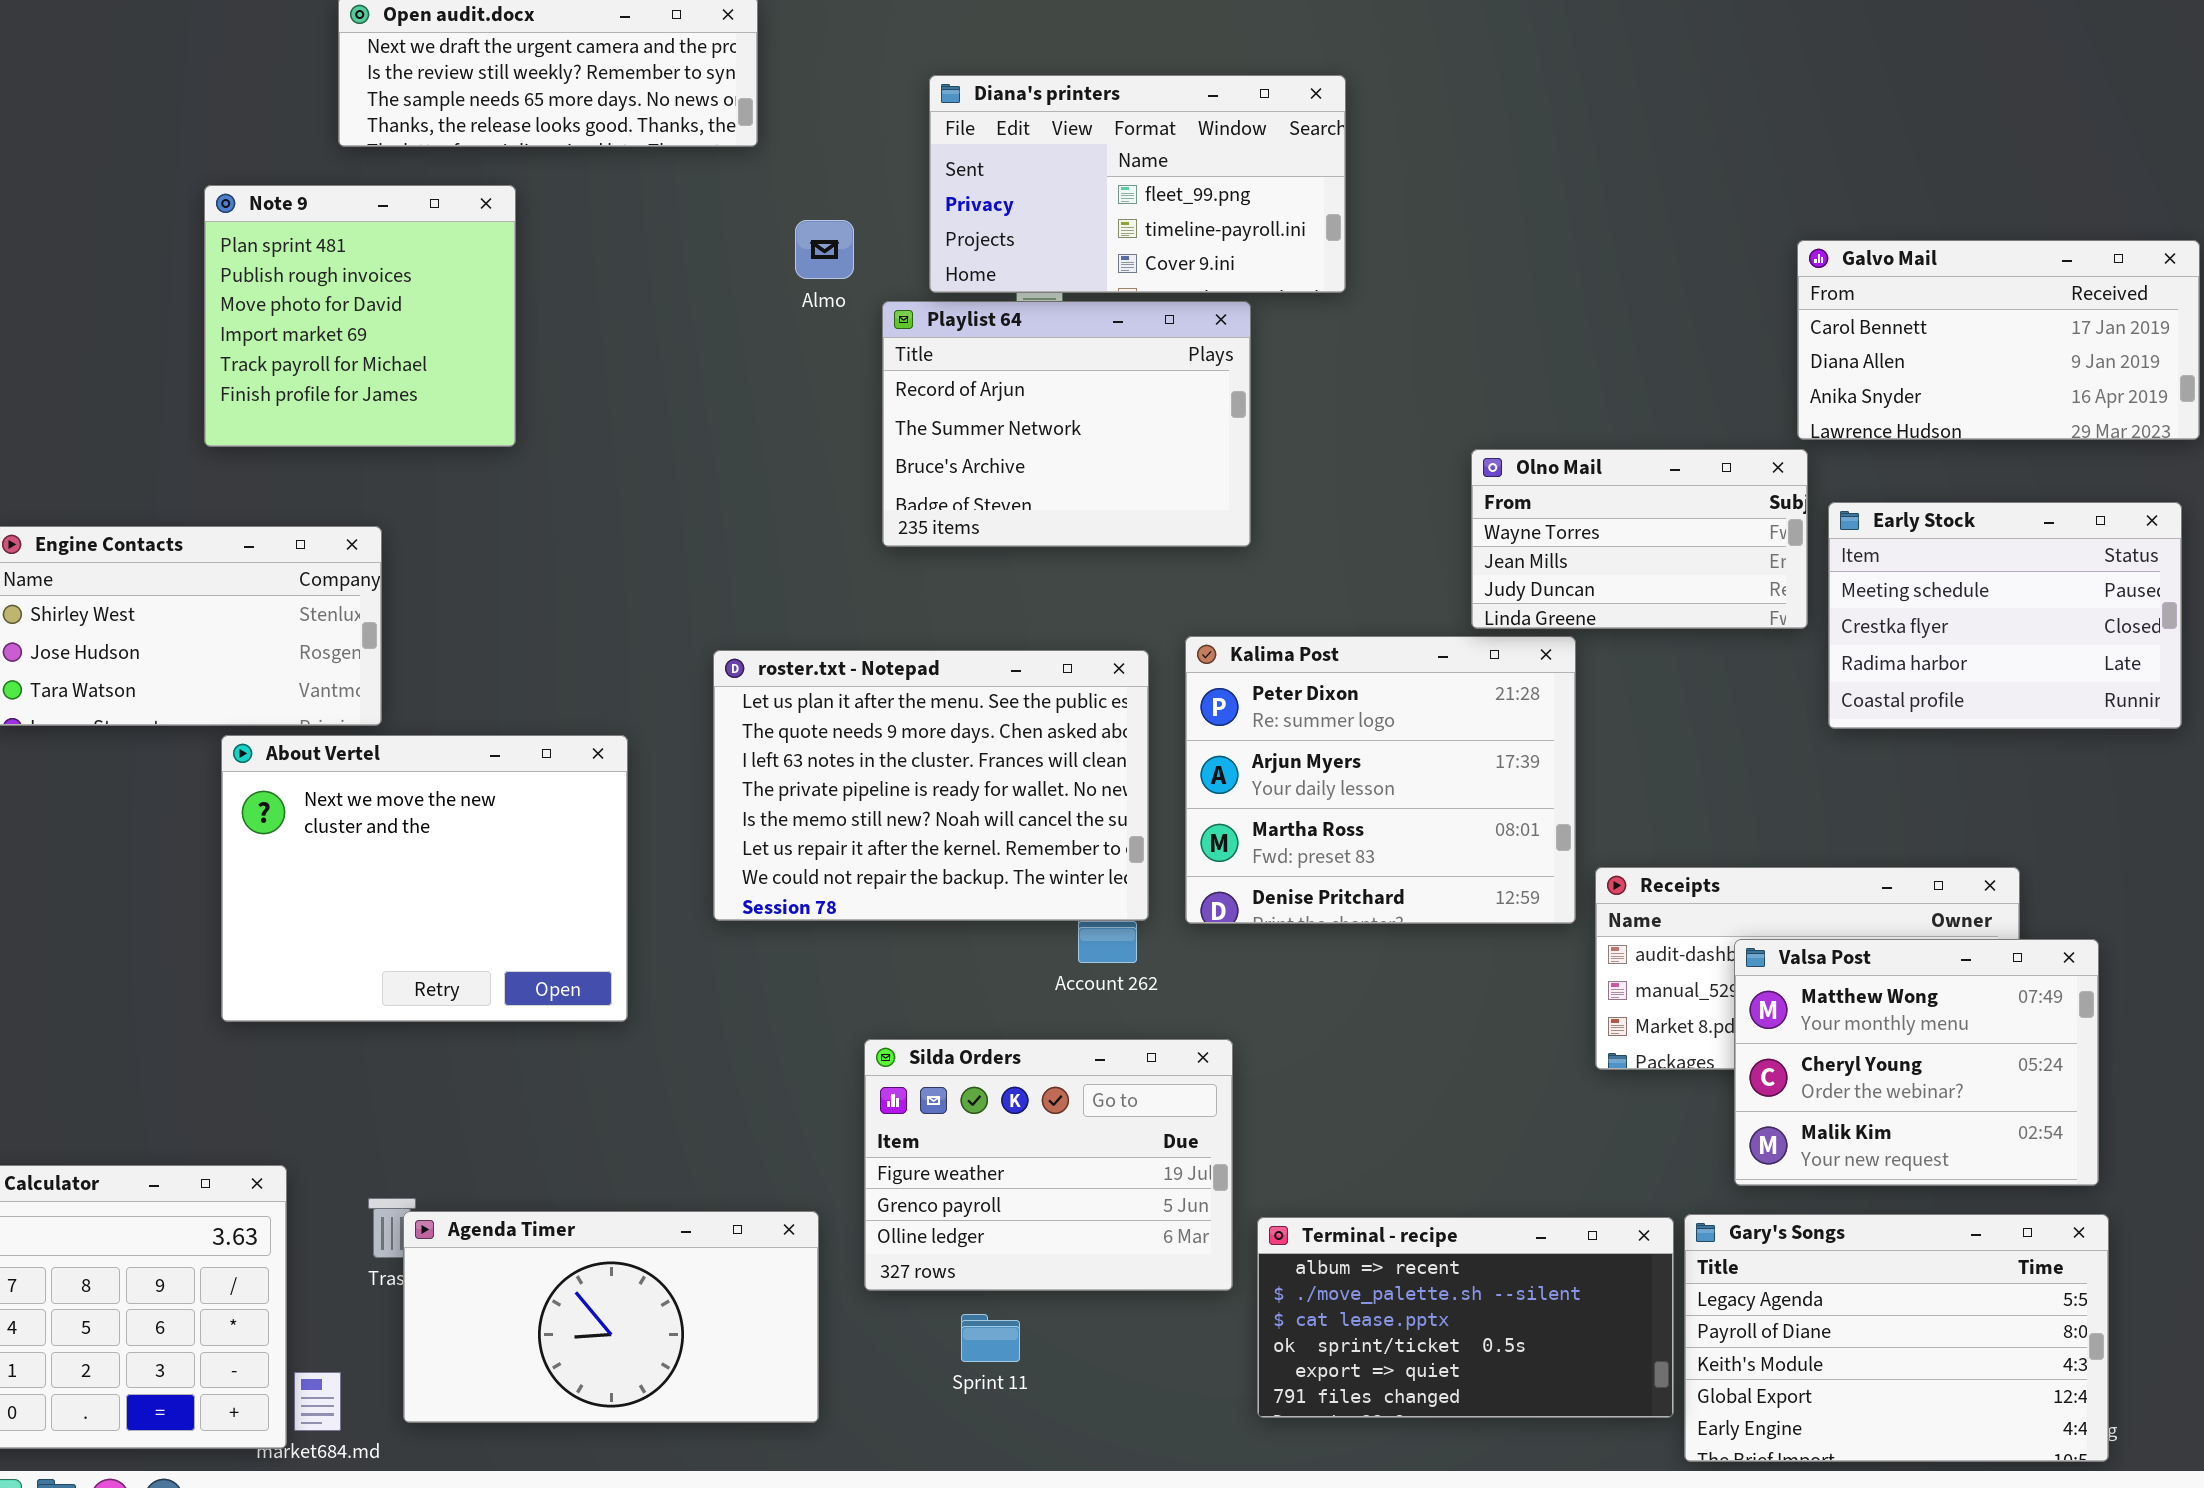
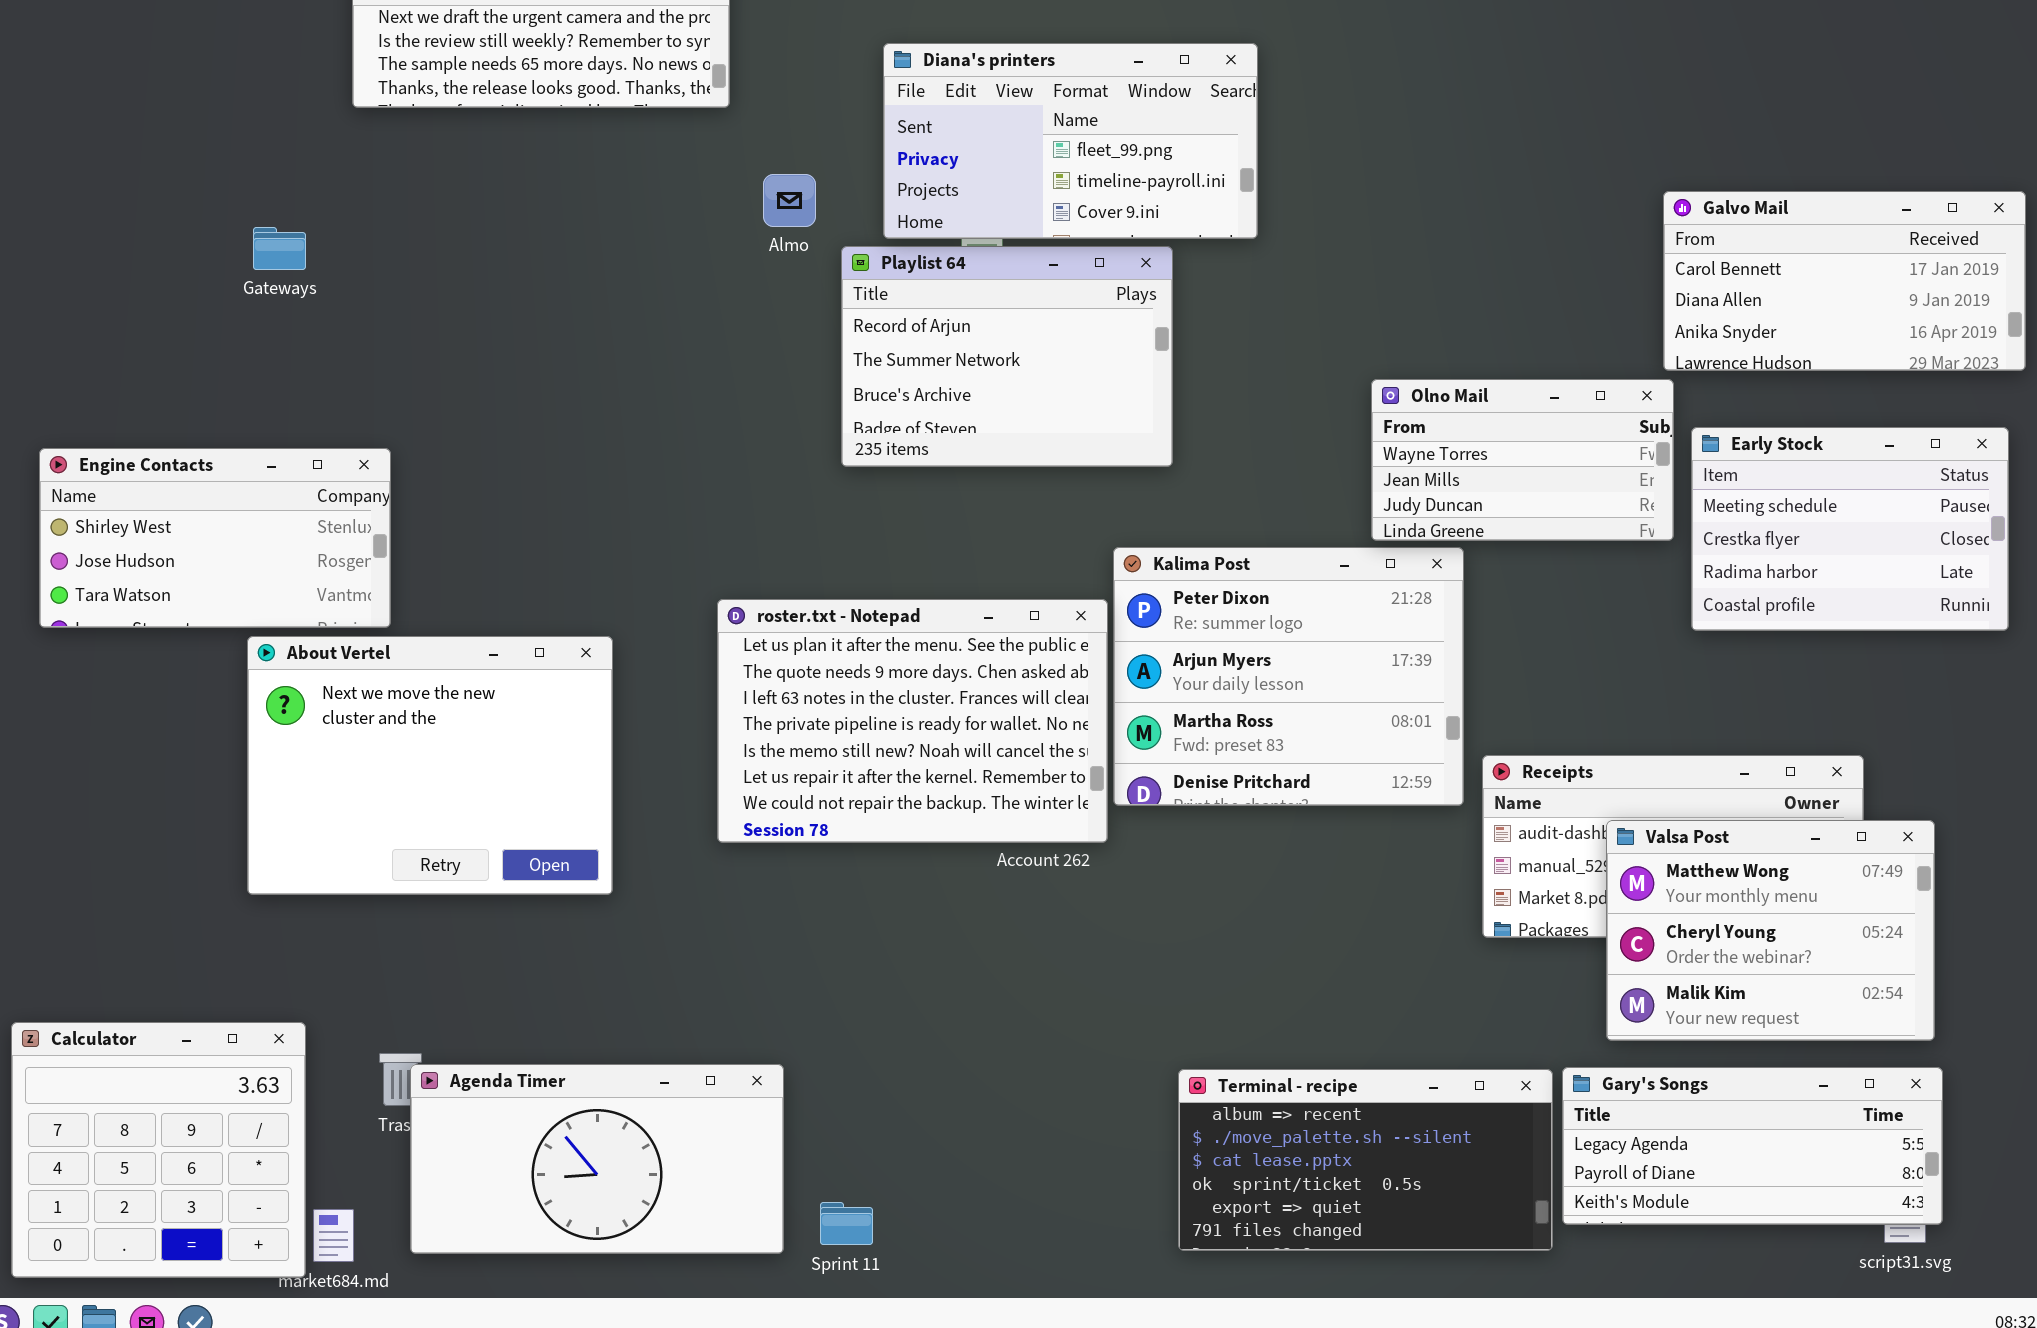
Note 9: [204,185,516,447] -> none, closed
roster.txt - Notepad: [713,650,1149,921] -> [717,599,1108,843], moved
Silda Orders: [864,1039,1233,1291] -> none, closed
Gary's Songs: [1684,1214,2109,1462] -> [1562,1067,1943,1225], resized
Sprint 11: [961,1314,1020,1362] -> [820,1202,873,1245], moved

